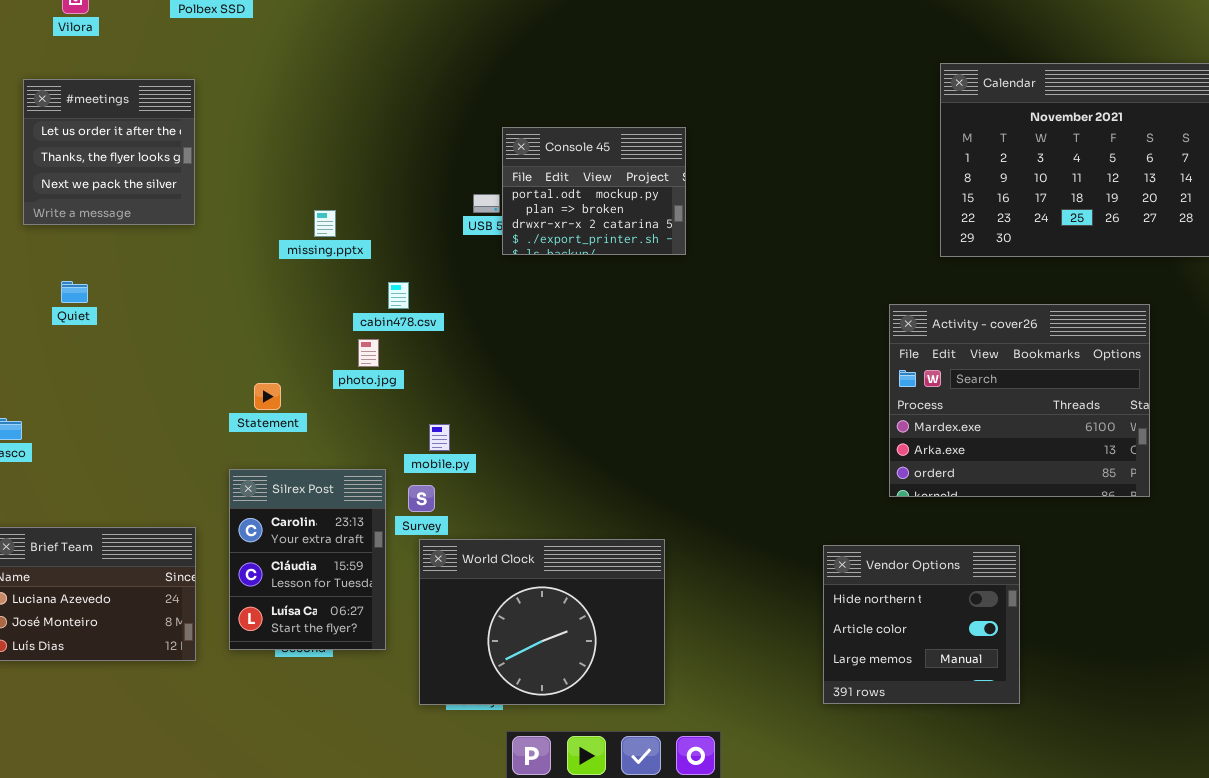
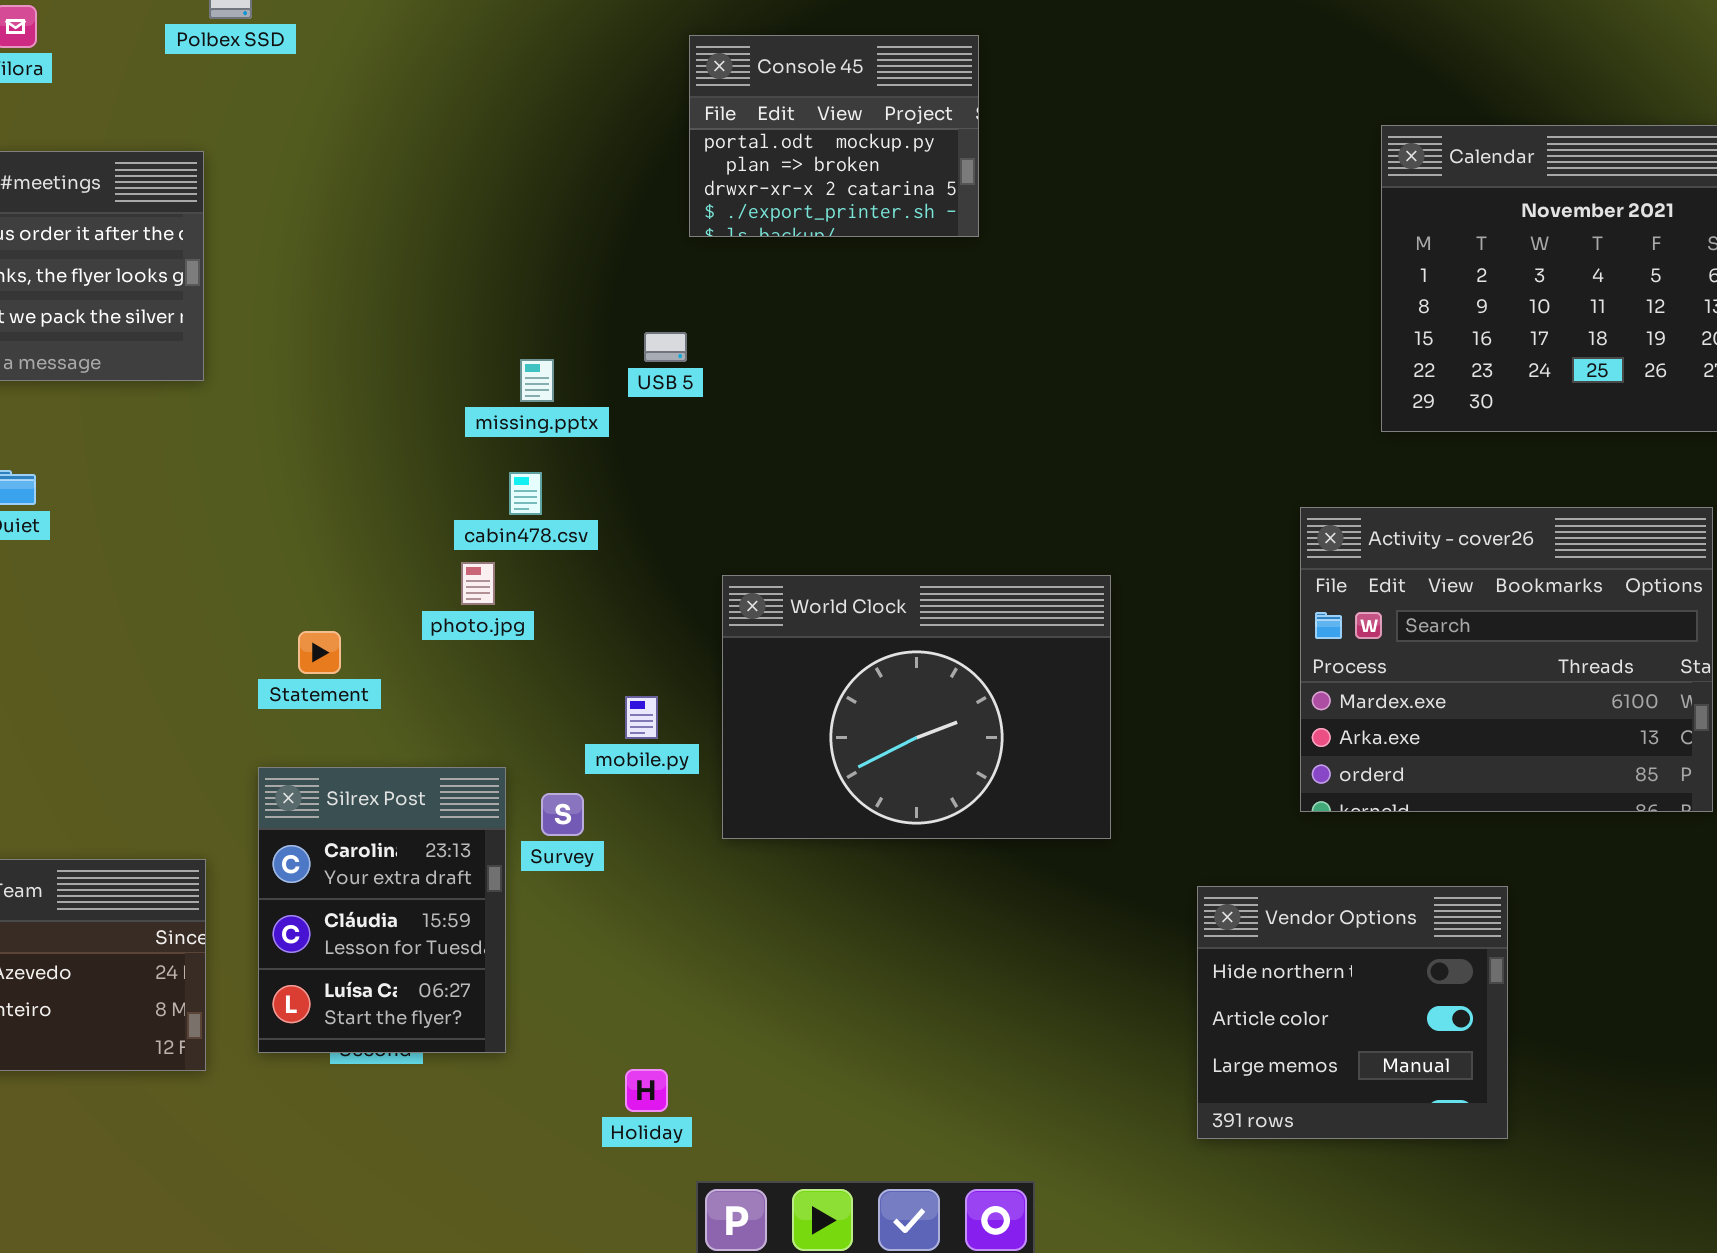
Console 45: [502,127,686,255] -> [689,35,979,237], moved
missing.pptx: [314,210,336,237] -> [520,359,554,402], moved
mobile.py: [429,424,450,451] -> [625,696,658,739], moved
World Clock: [419,539,665,705] -> [722,575,1111,839], moved

